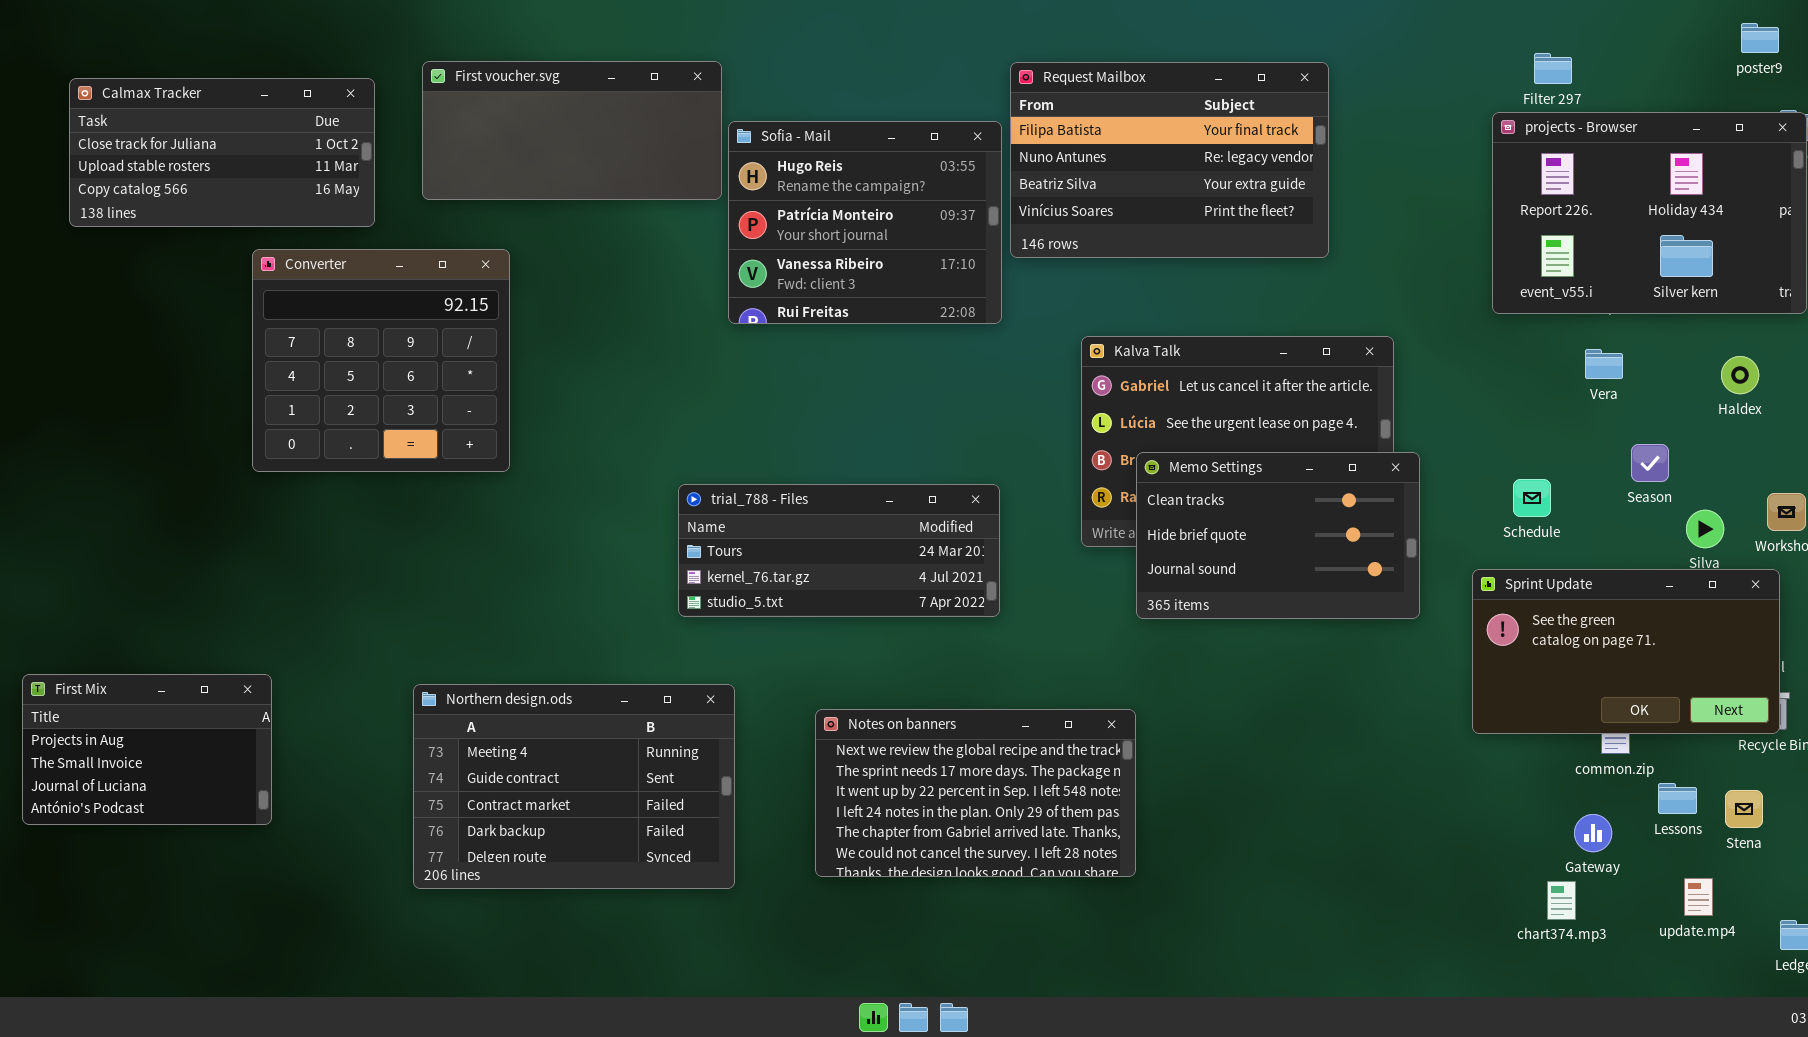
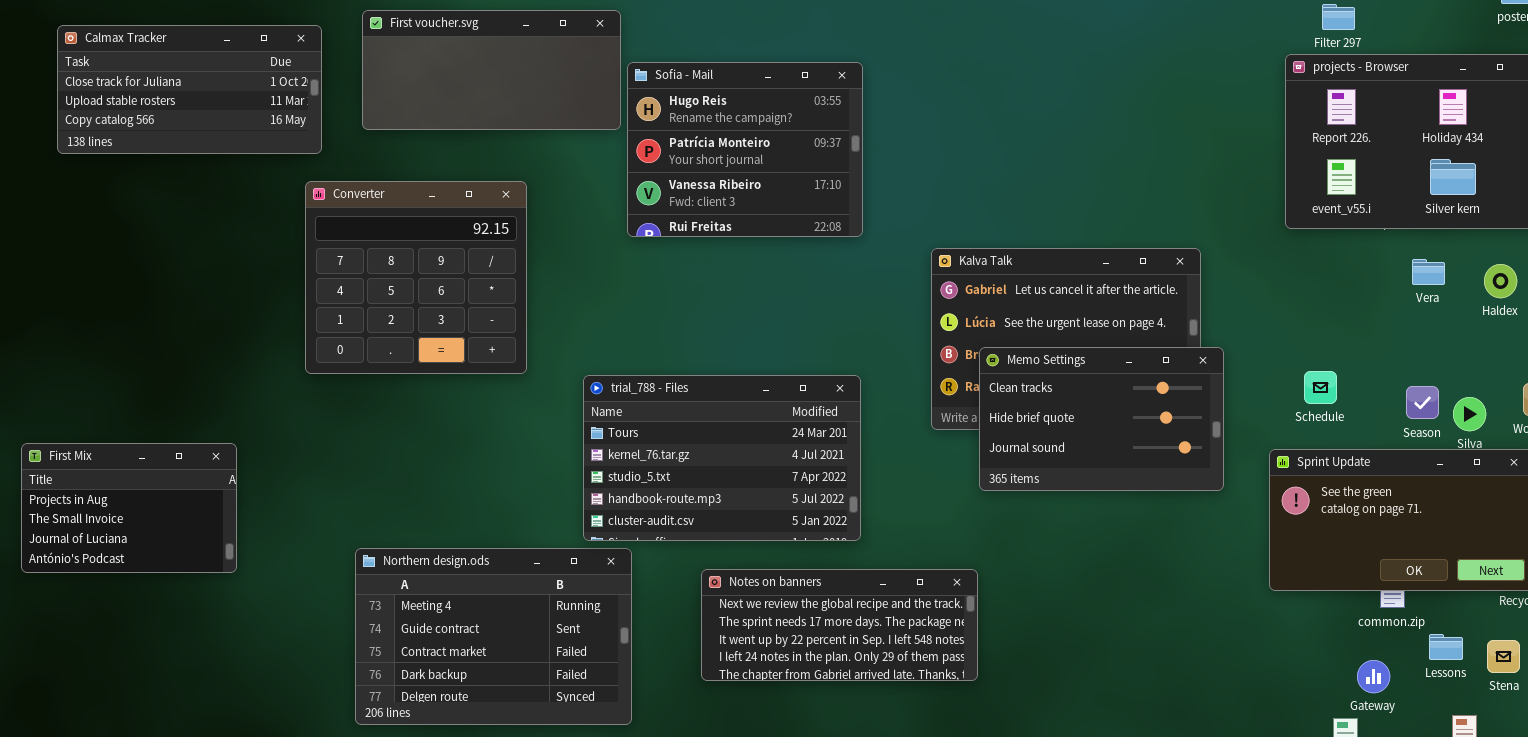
Request Mailbox: [1010,62,1329,258] -> none, closed
Converter: [252,249,510,472] -> [305,181,527,374], moved
Vera: [1585,349,1623,379] -> [1412,259,1445,285], moved
Season: [1631,444,1669,482] -> [1406,386,1439,419], moved
trial_788 - Files: [678,484,1000,617] -> [583,375,861,541], resized
First Mix: [22,674,272,825] -> [21,443,237,573], moved
Notes on banners: [815,709,1136,877] -> [701,569,978,681], resized

